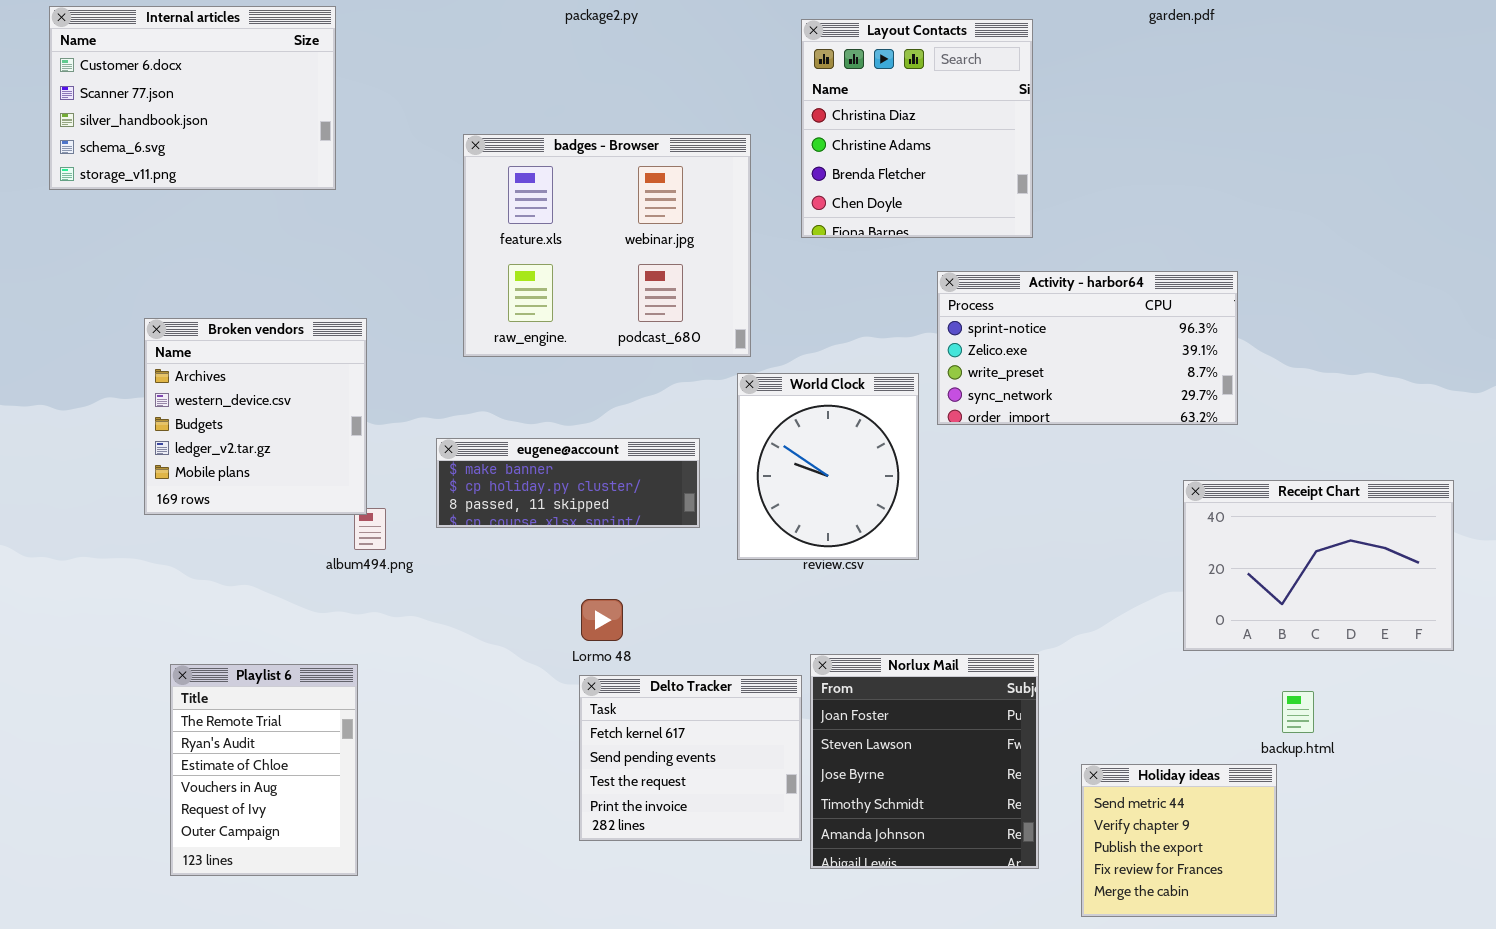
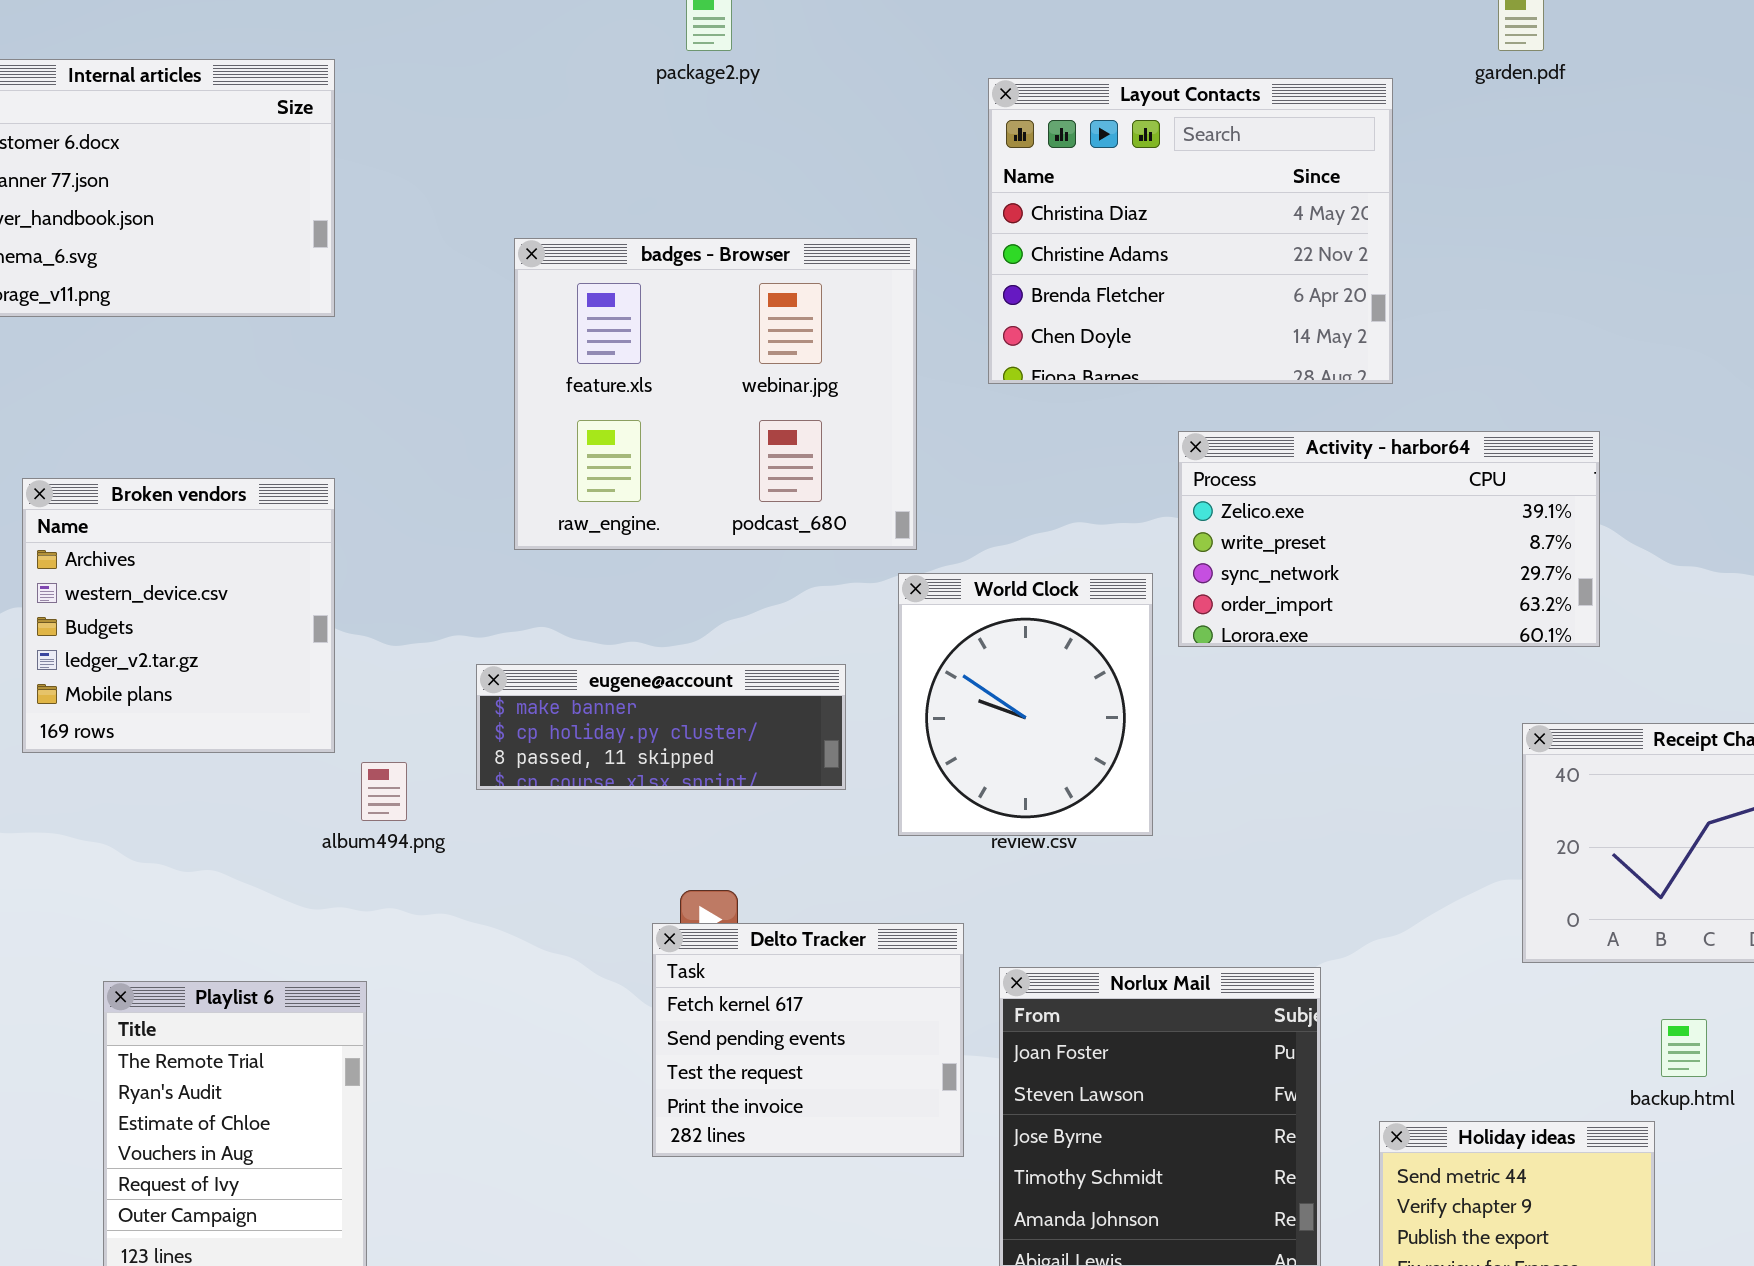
Layout Contacts: [801,19,1033,238] -> [988,78,1393,384], resized
Activity - harbor64: [937,271,1238,425] -> [1178,431,1600,647], scrolled down 1 row
Broken vendors: [144,318,367,515] -> [22,478,335,753], moved
Delto Tracker: [579,675,802,841] -> [652,923,964,1157], moved

